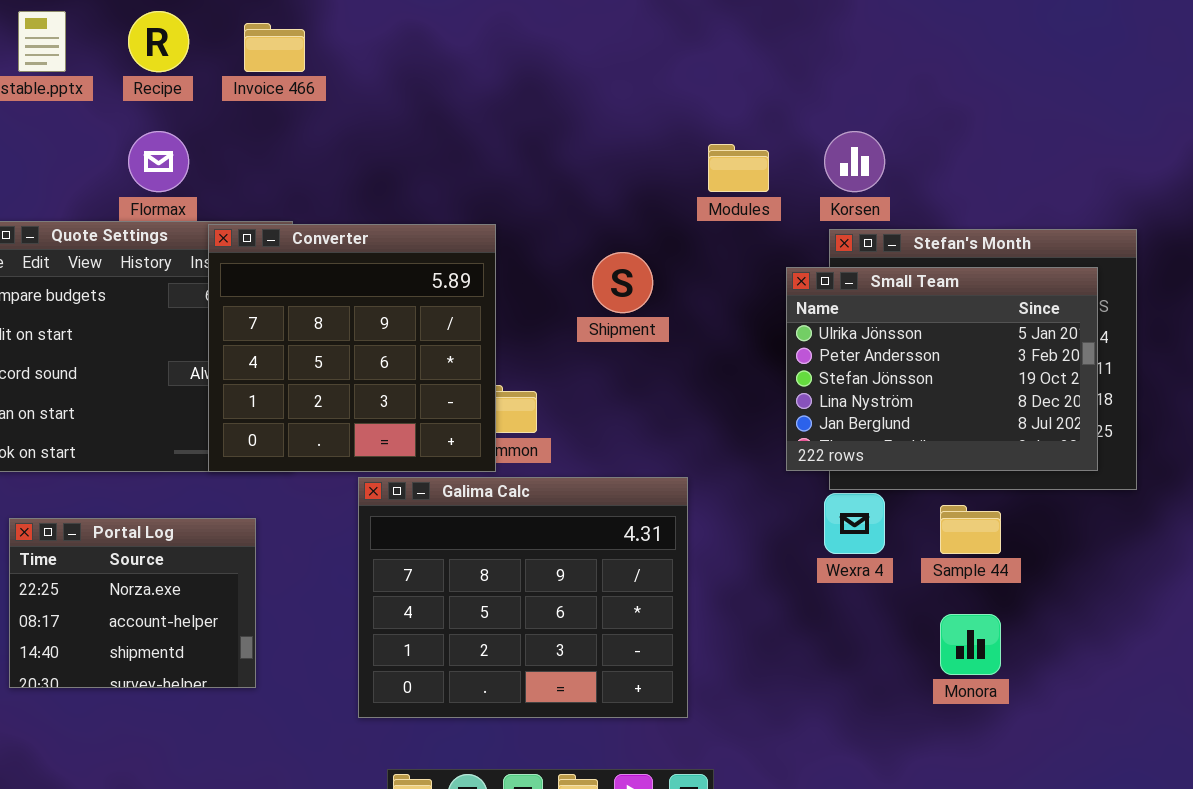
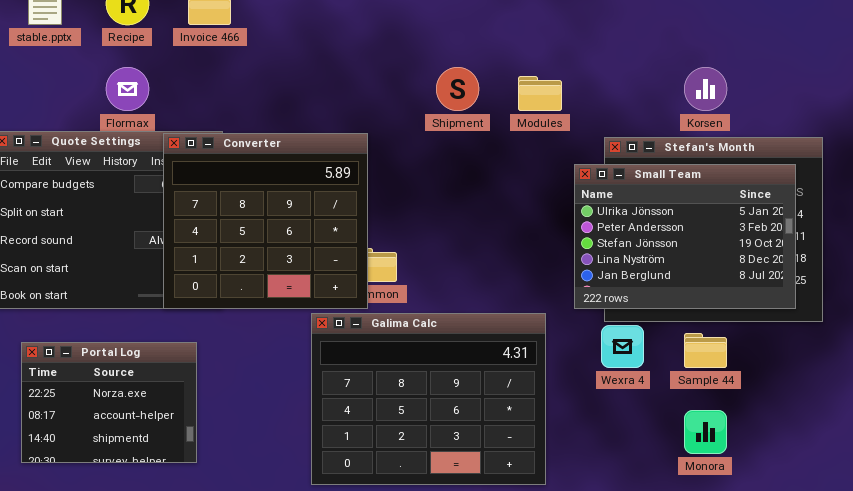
Korsen: [824,131,885,192] -> [684,67,727,111], moved
Shipment: [592,252,653,313] -> [436,67,479,111], moved
Galima Calc: [358,477,688,718] -> [311,313,546,485], moved

